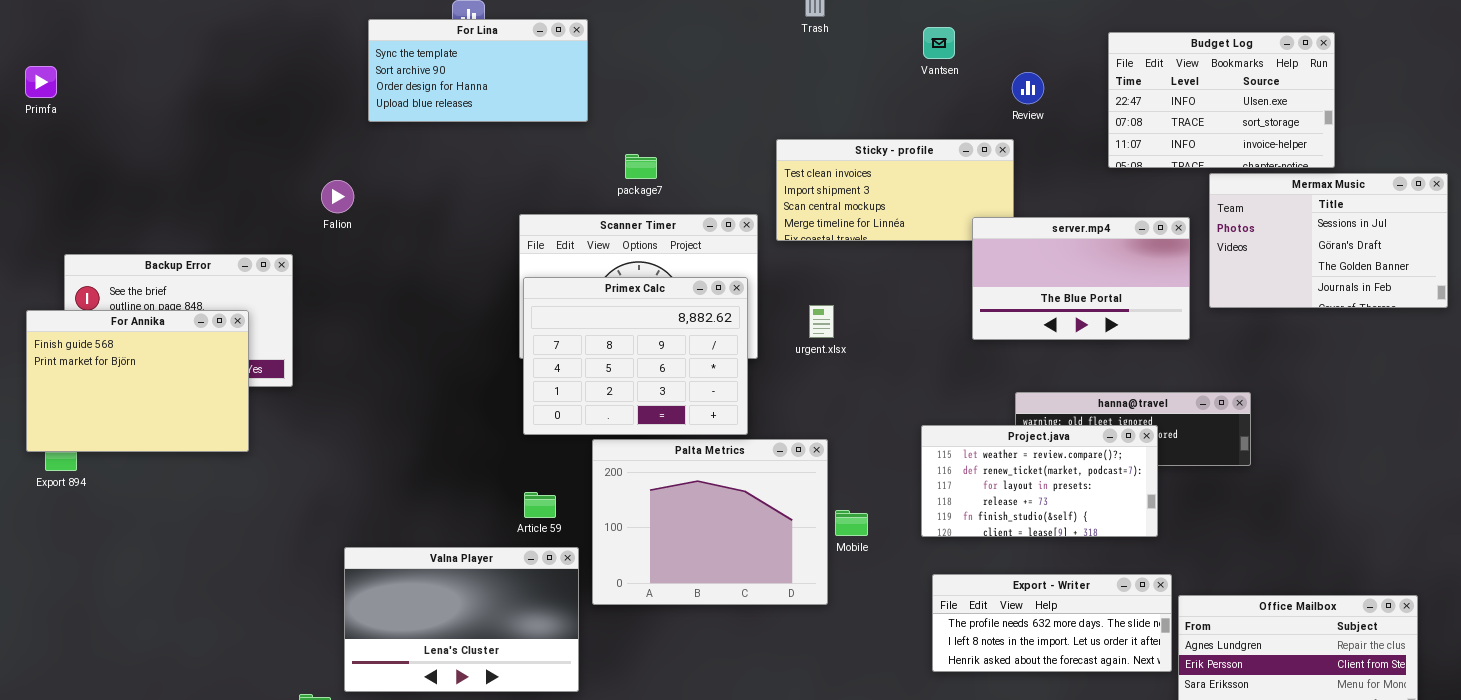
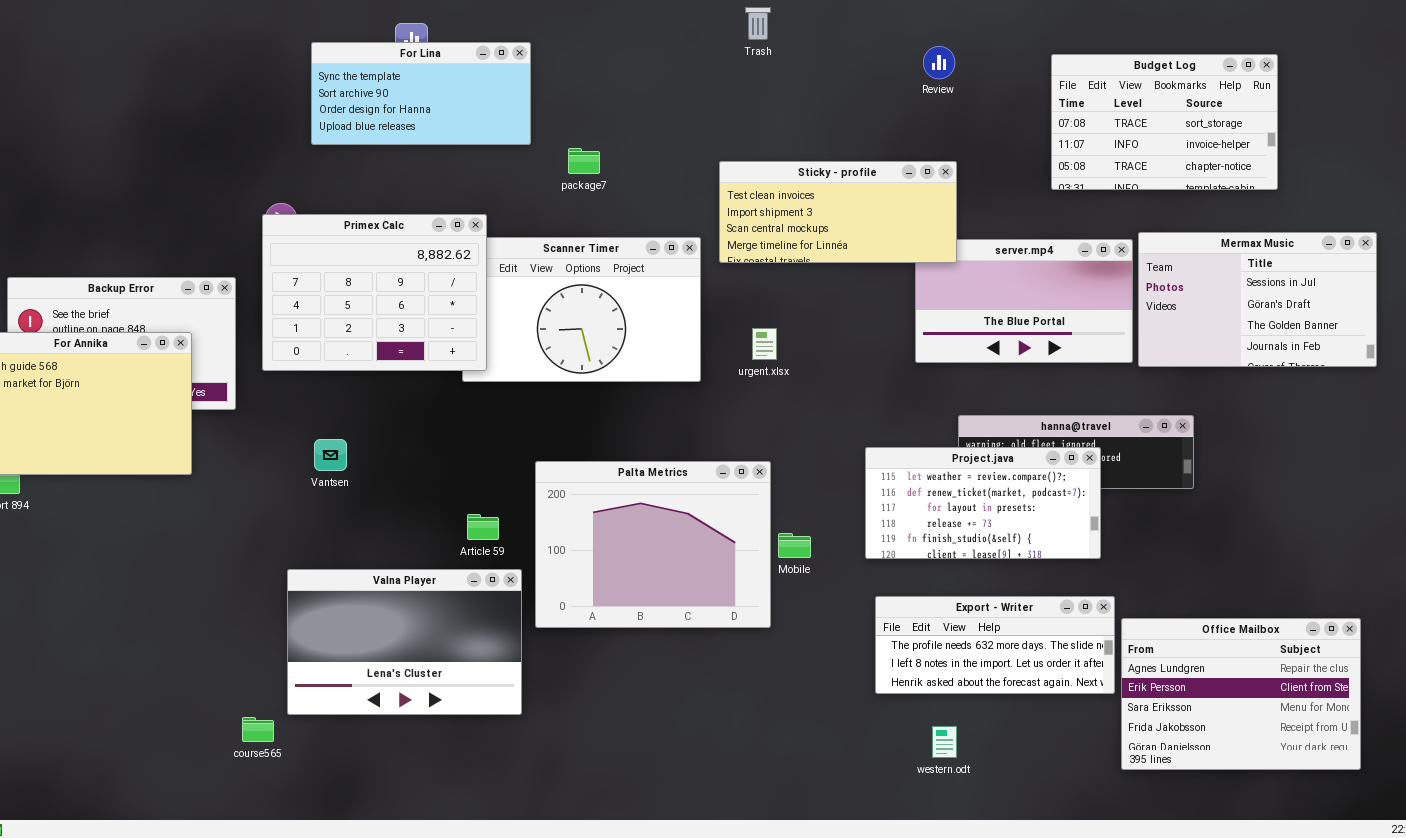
Vantsen: [923,27,955,59] -> [314,439,347,471], moved
Budget Log: [1108,32,1335,168] -> [1051,54,1278,190], scrolled down 1 row
Review: [1012,72,1044,104] -> [923,46,955,79], moved
Sticky - profile: [776,139,1014,241] -> [719,161,957,263], raised
package7: [625,154,657,179] -> [568,148,600,174], moved
Mermax Music: [1209,173,1448,308] -> [1138,232,1377,367], moved
Primex Calc: [523,277,748,435] -> [262,214,487,371], moved

